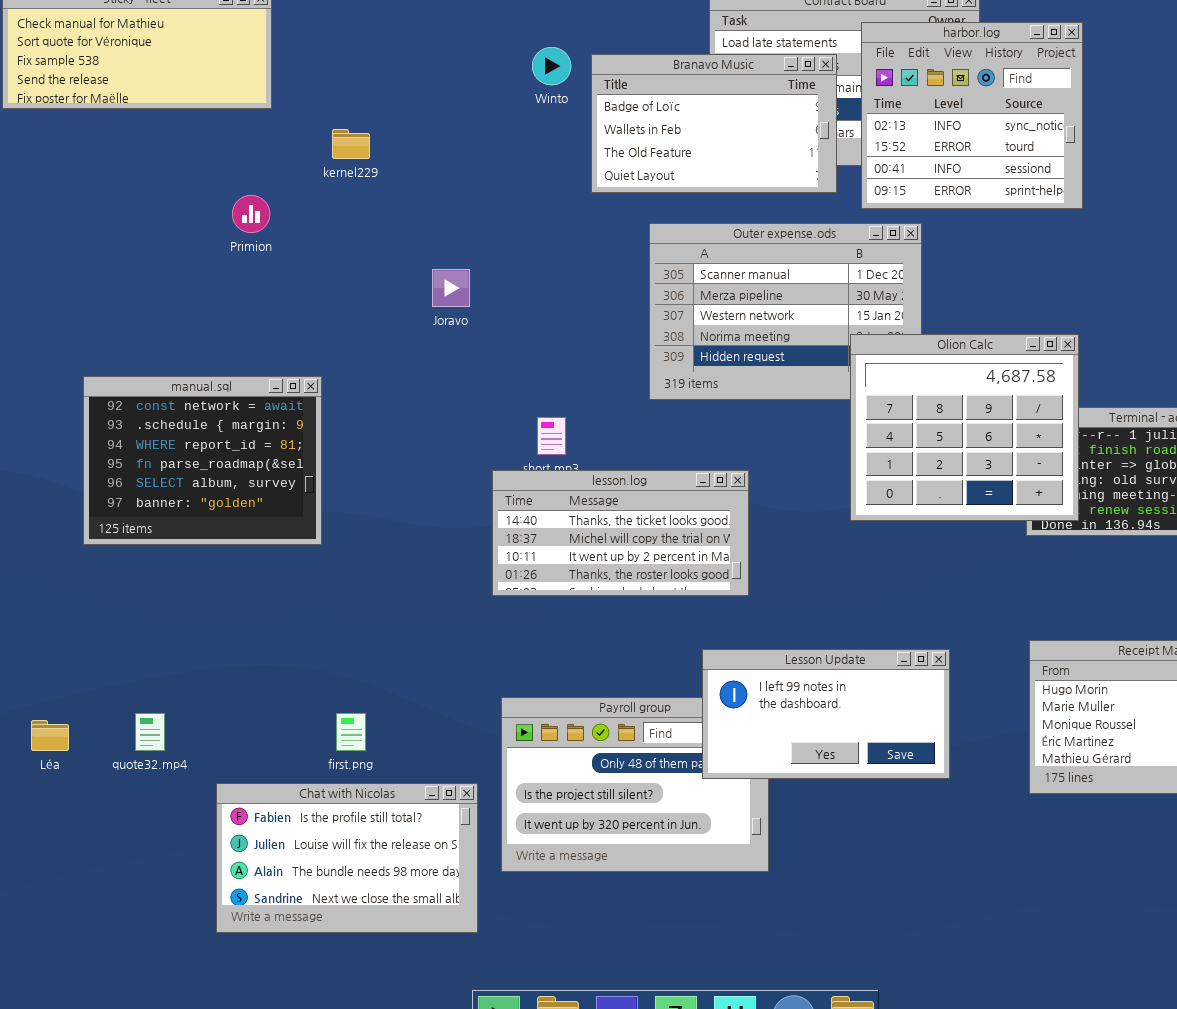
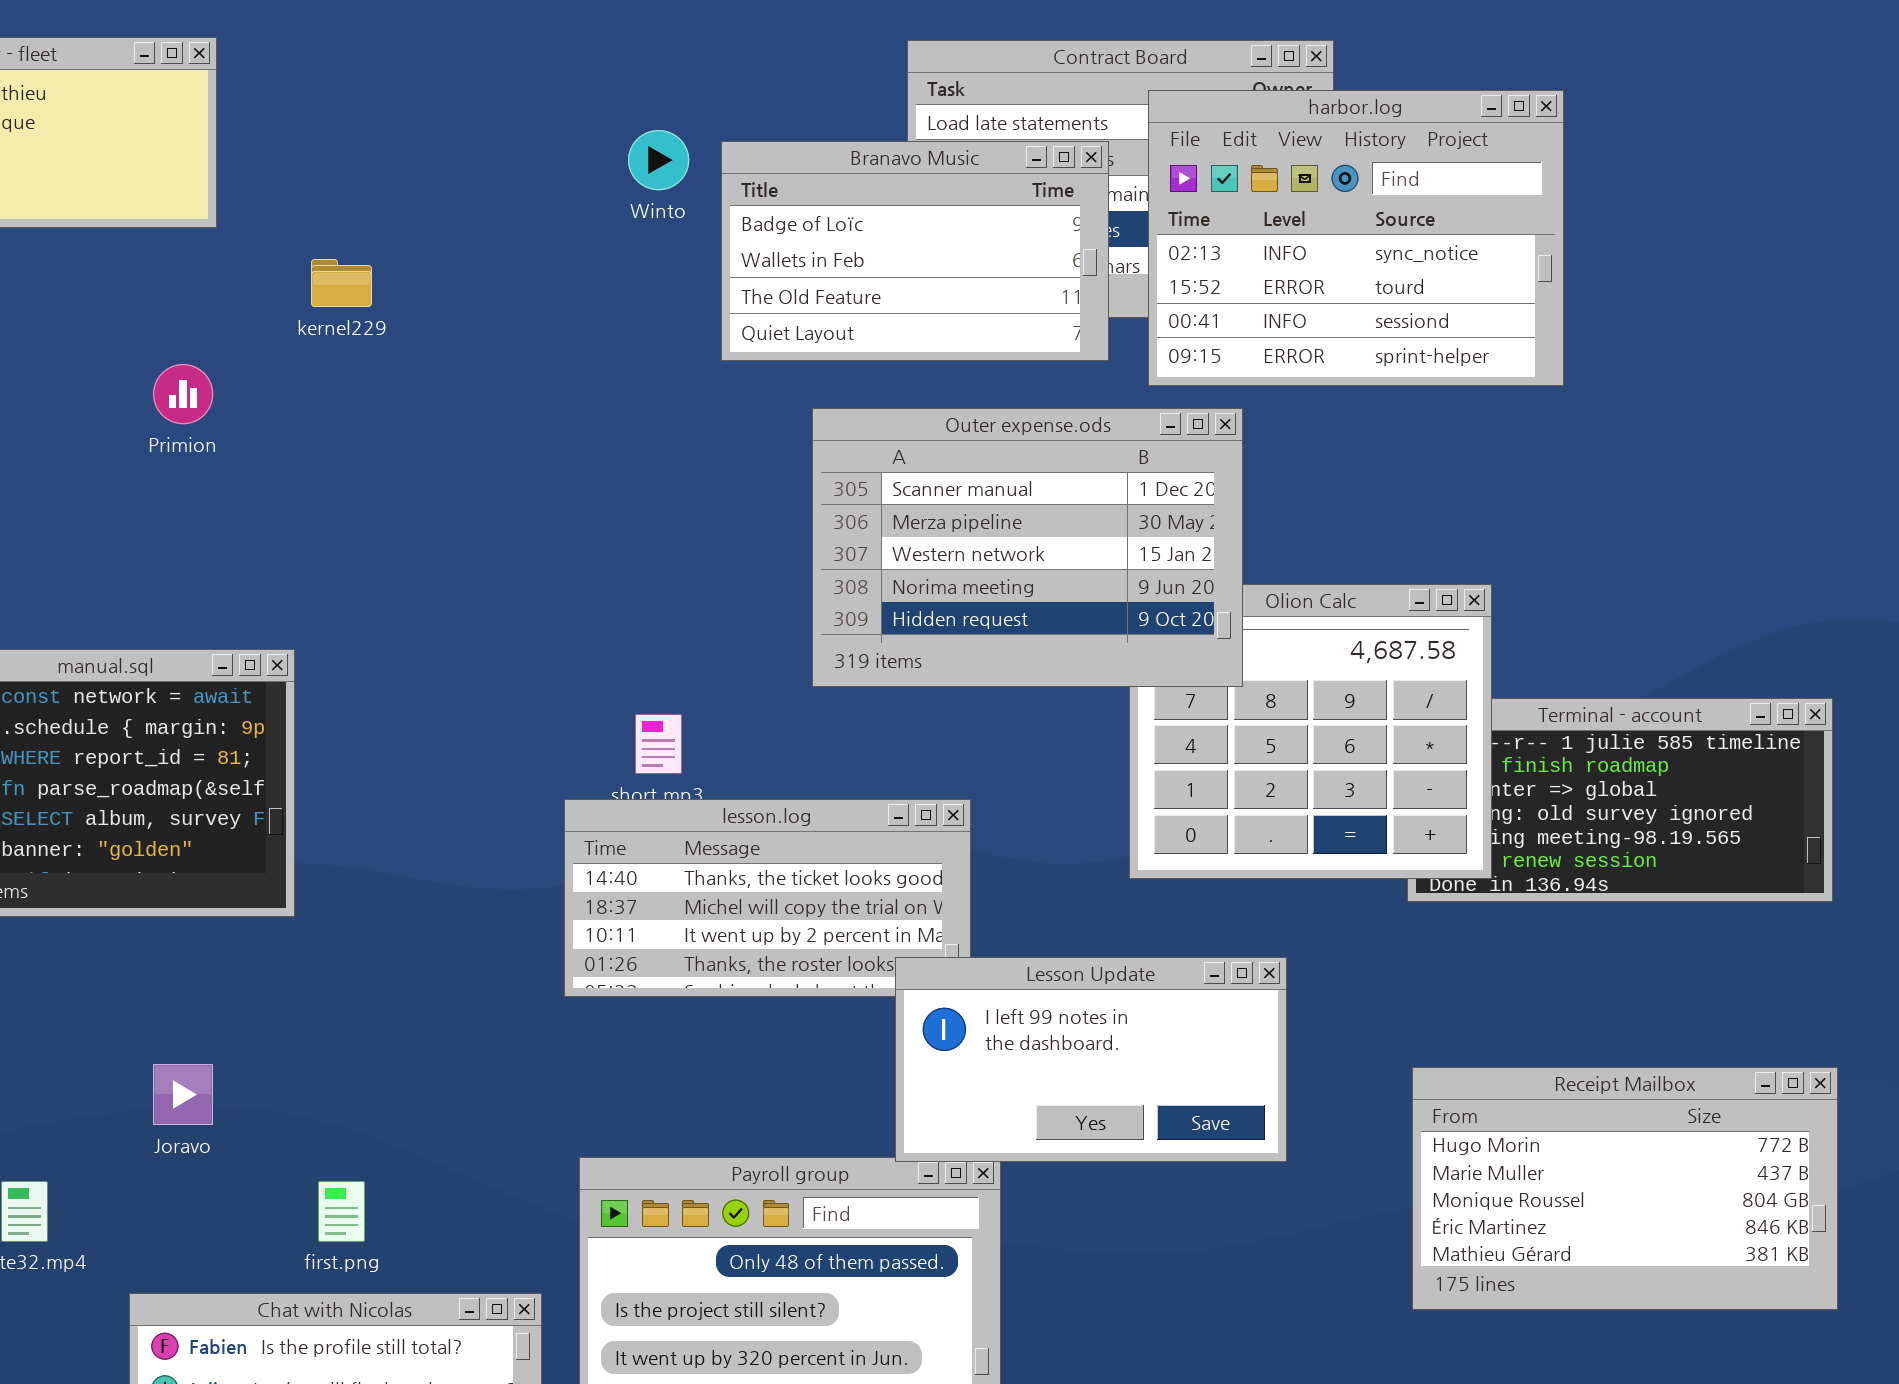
harbor.log: [861,22,1083,209] -> [1148,90,1564,386], resized
Outer expense.ods: [649,223,922,400] -> [812,408,1243,687], raised
Joravo: [432,269,470,307] -> [153,1064,213,1125], moved
Lesson Update: [702,649,950,779] -> [895,957,1287,1162], moved

